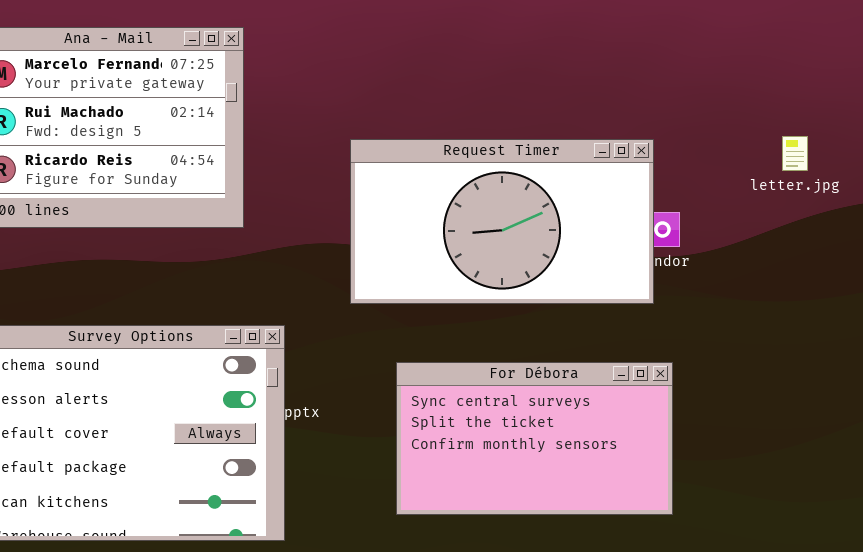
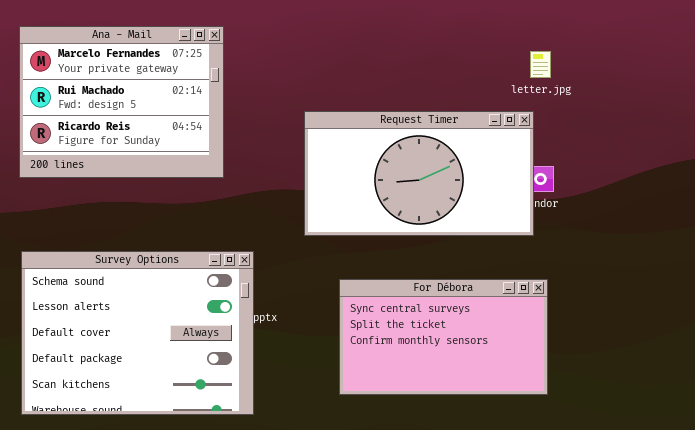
letter.jpg: [782,136,808,171] -> [530,51,551,78], moved

